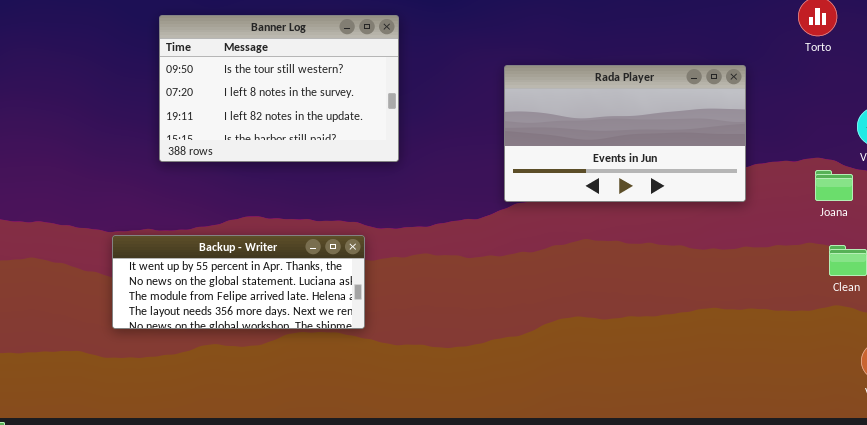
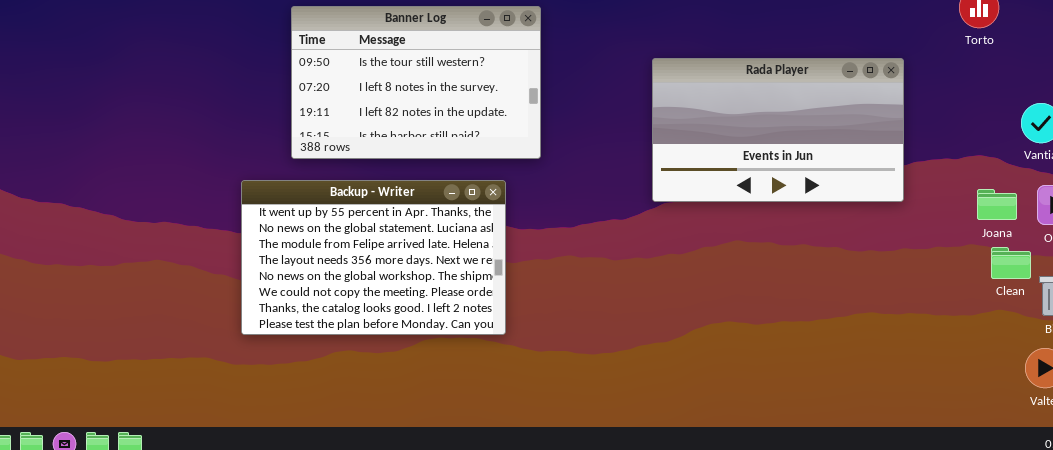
Joana: [815,170,853,201] -> [977,189,1017,220], moved
Backup - Writer: [112,235,365,329] -> [241,180,506,335], resized

